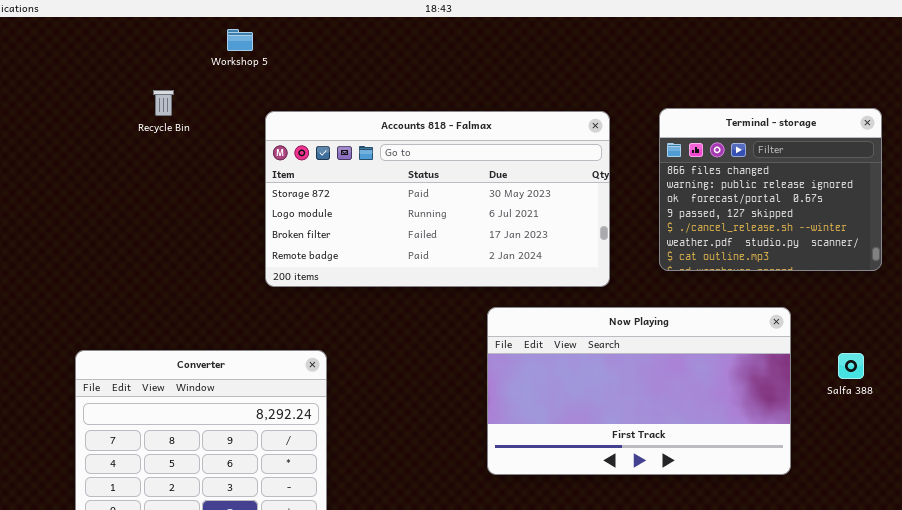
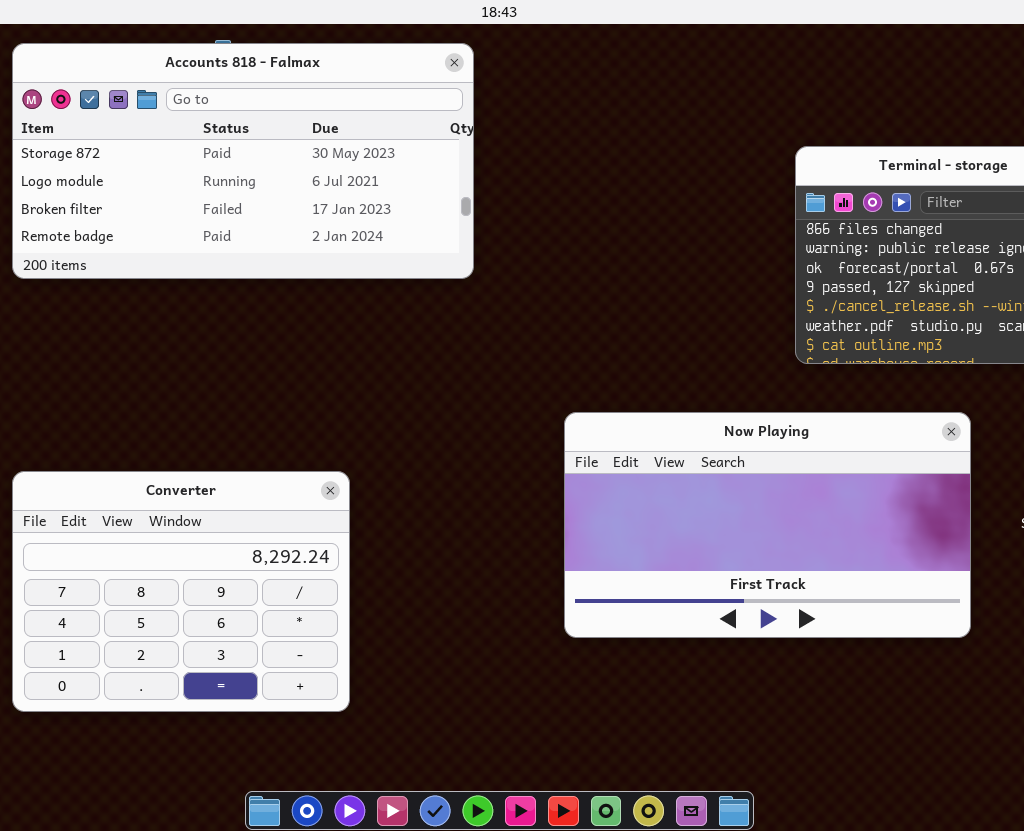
Accounts 818 - Falmax: [265,111,610,287] -> [12,43,474,279], moved

